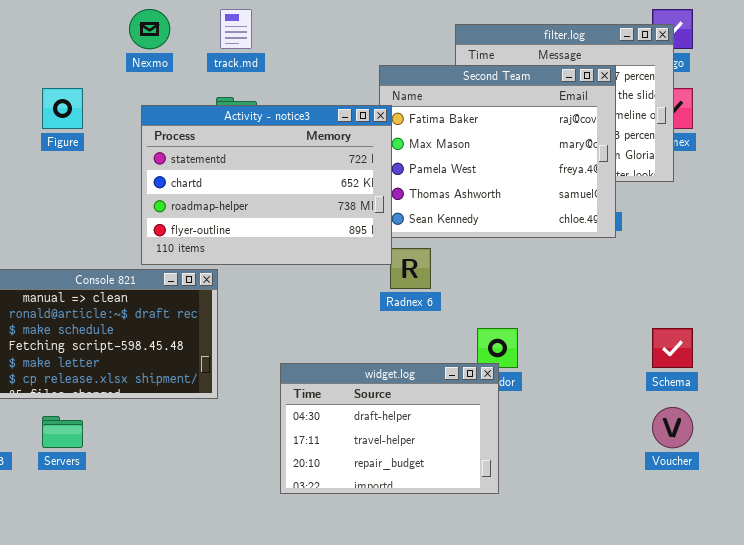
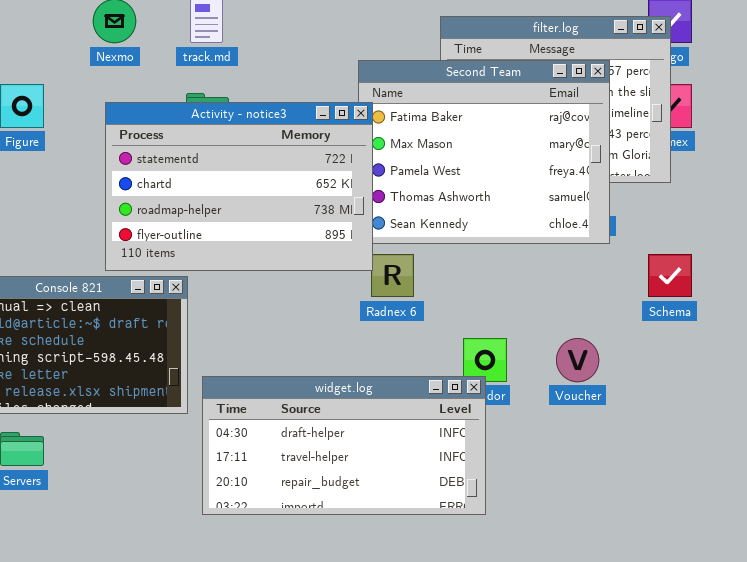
Schema: [652,328,693,368] -> [648,254,692,297], moved
widget.log: [280,363,499,494] -> [202,376,486,515], resized
Voucher: [652,407,693,448] -> [556,338,599,382], moved

